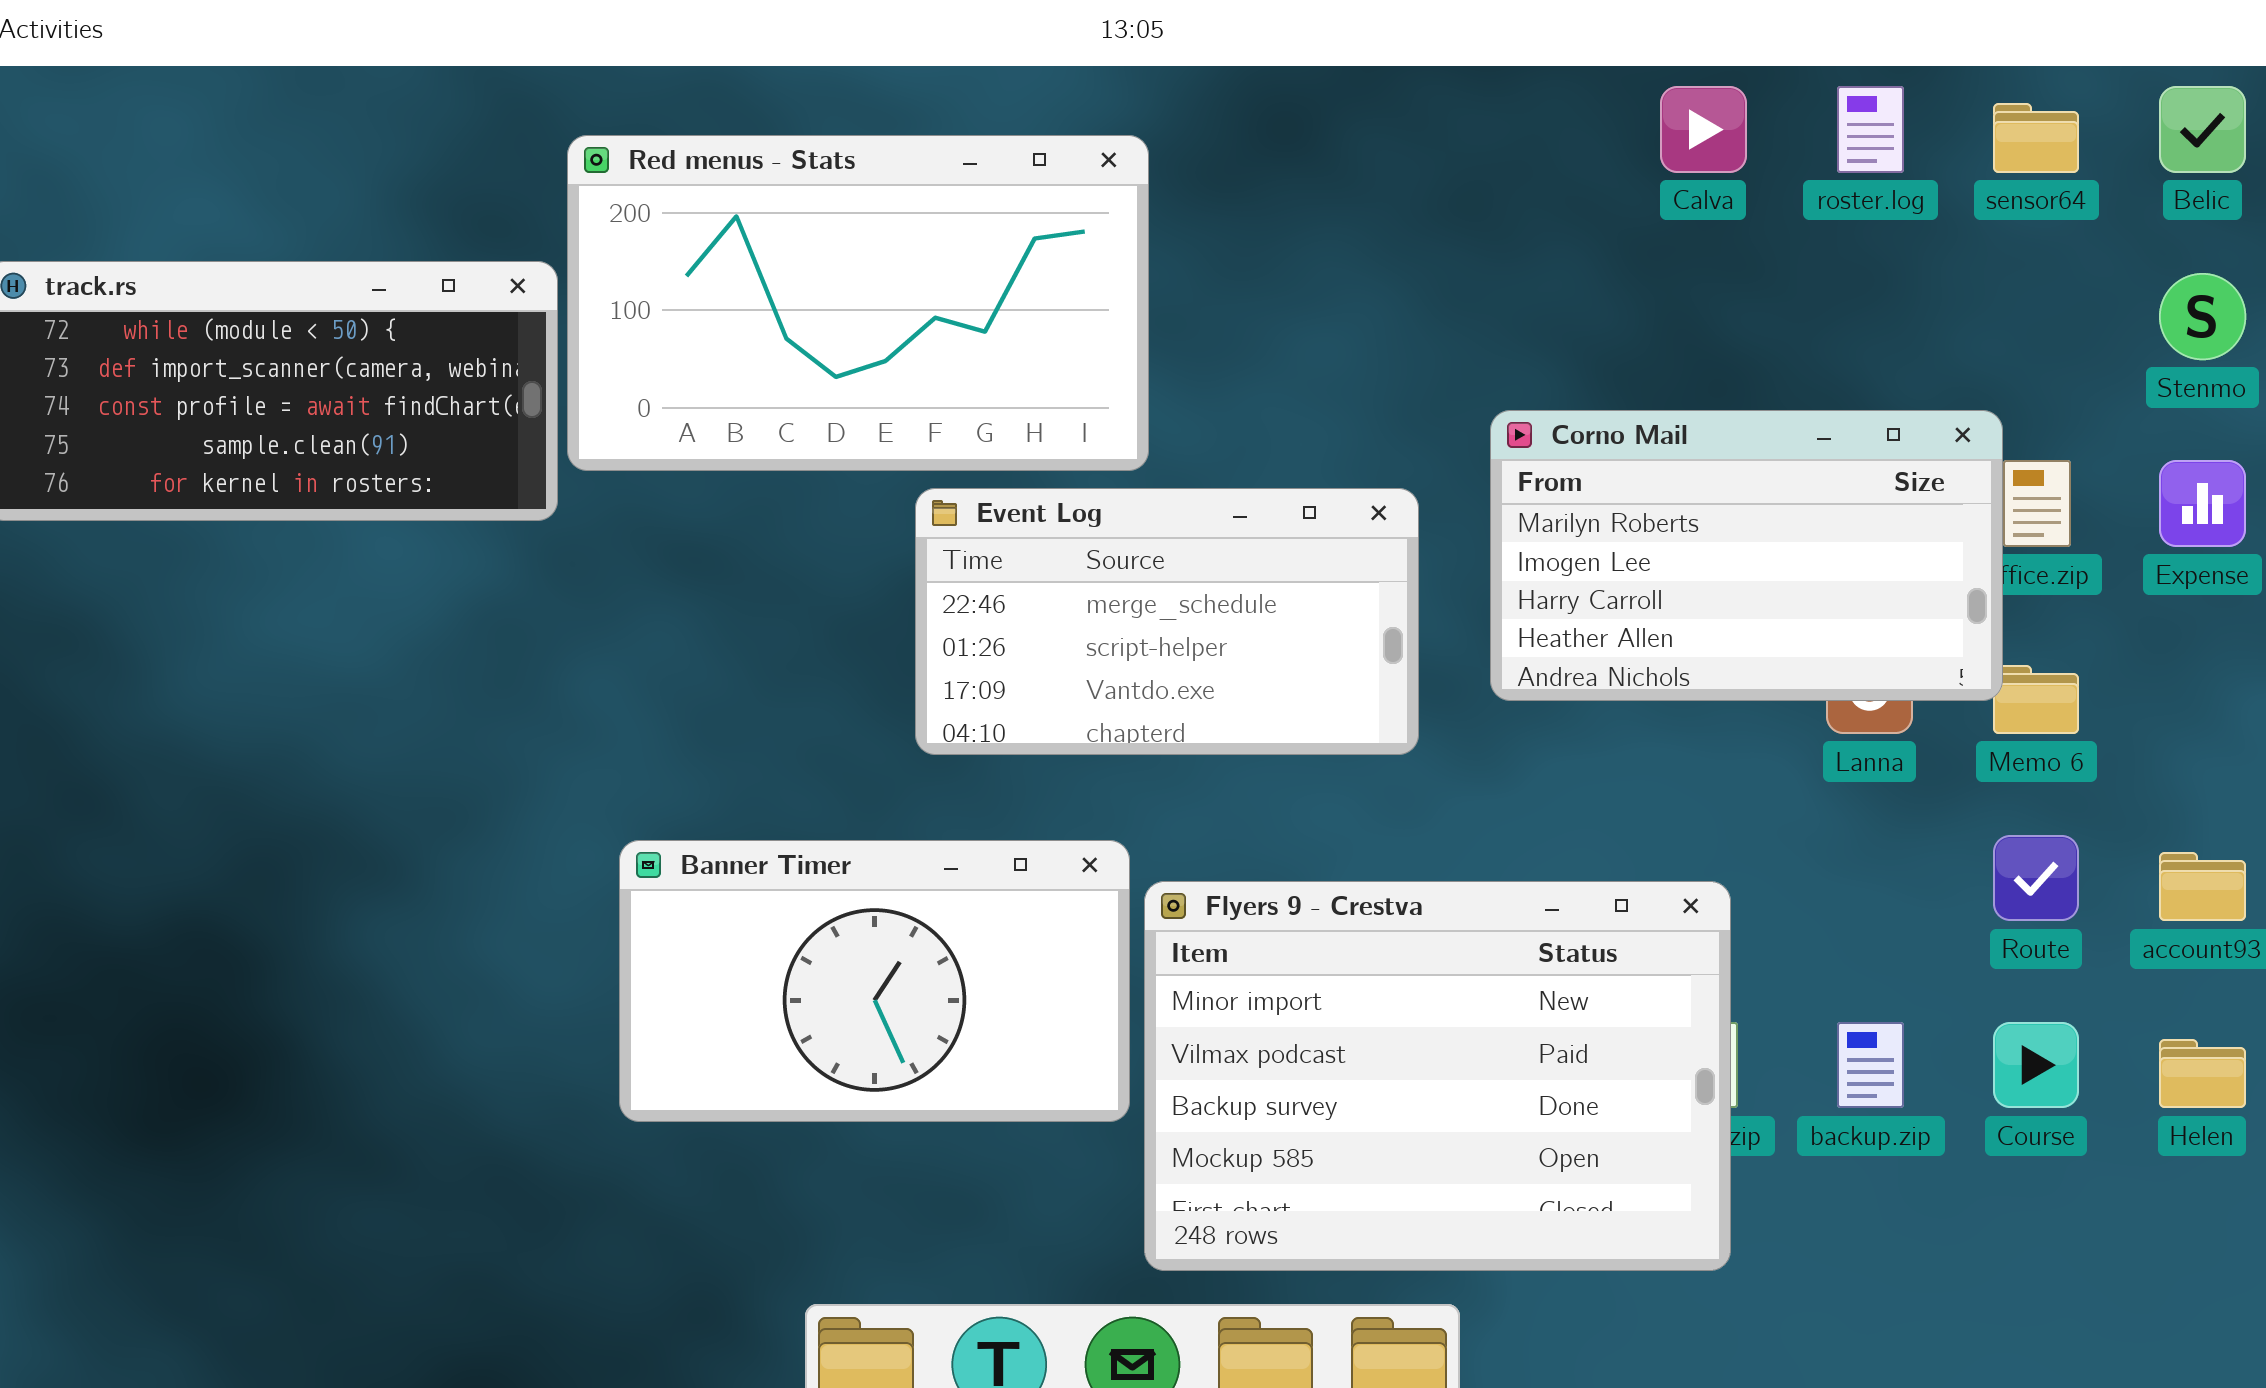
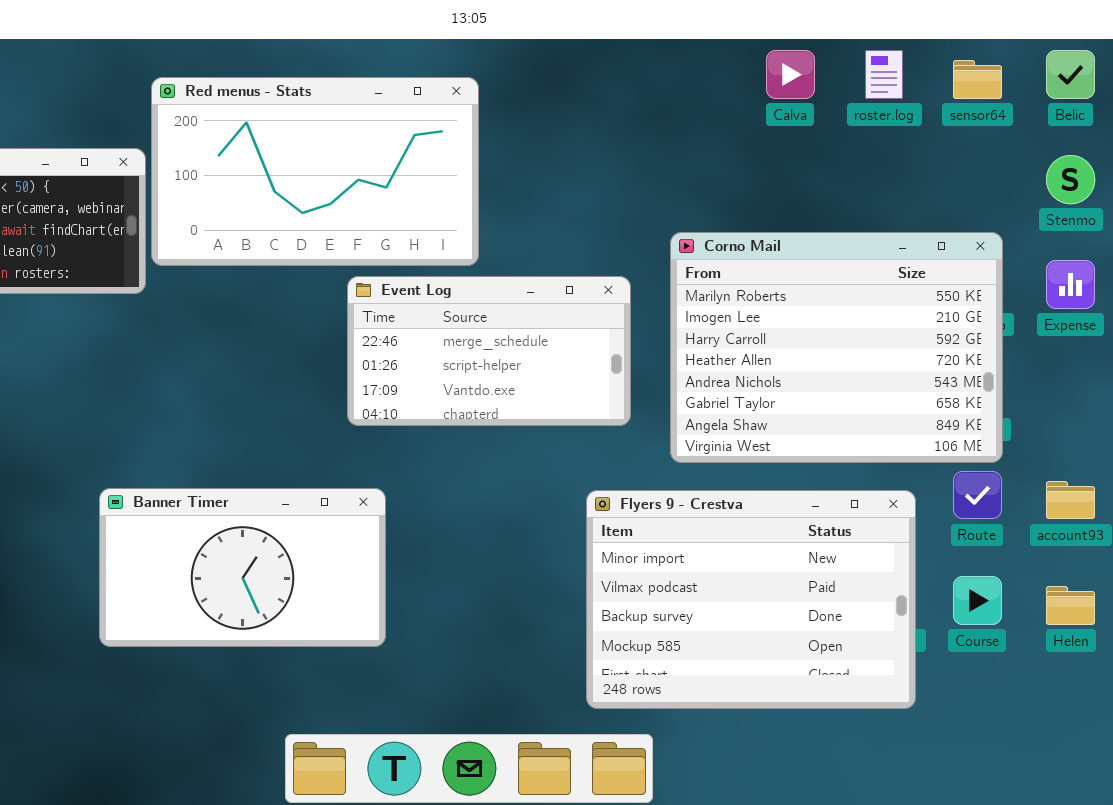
Corno Mail: [1490,410,2003,701] -> [670,232,1003,463], resized
Banner Timer: [619,840,1130,1122] -> [99,488,386,647], moved
Flyers 9 - Crestva: [1144,881,1731,1271] -> [586,490,916,709], moved

